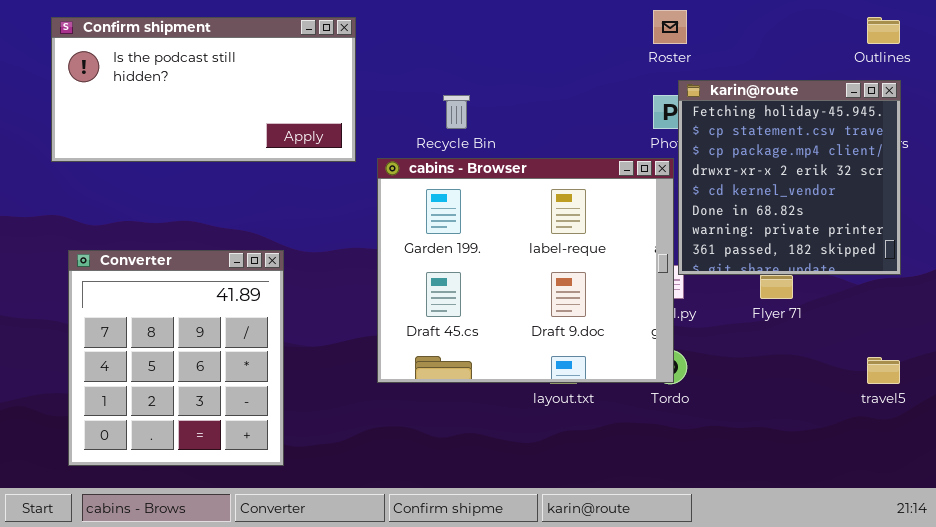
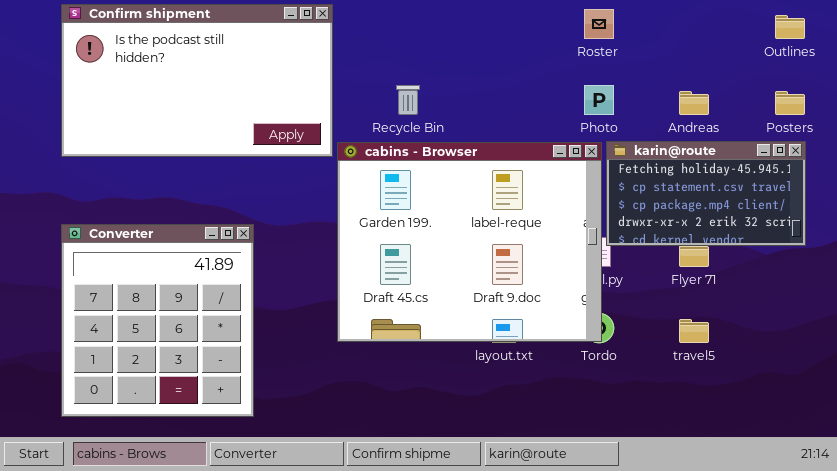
Confirm shipment: [51,17,356,162] -> [61,4,333,157], moved, resized
karin@route: [678,80,901,275] -> [606,141,806,246], resized
travel5: [867,357,900,384] -> [679,319,709,343], moved

